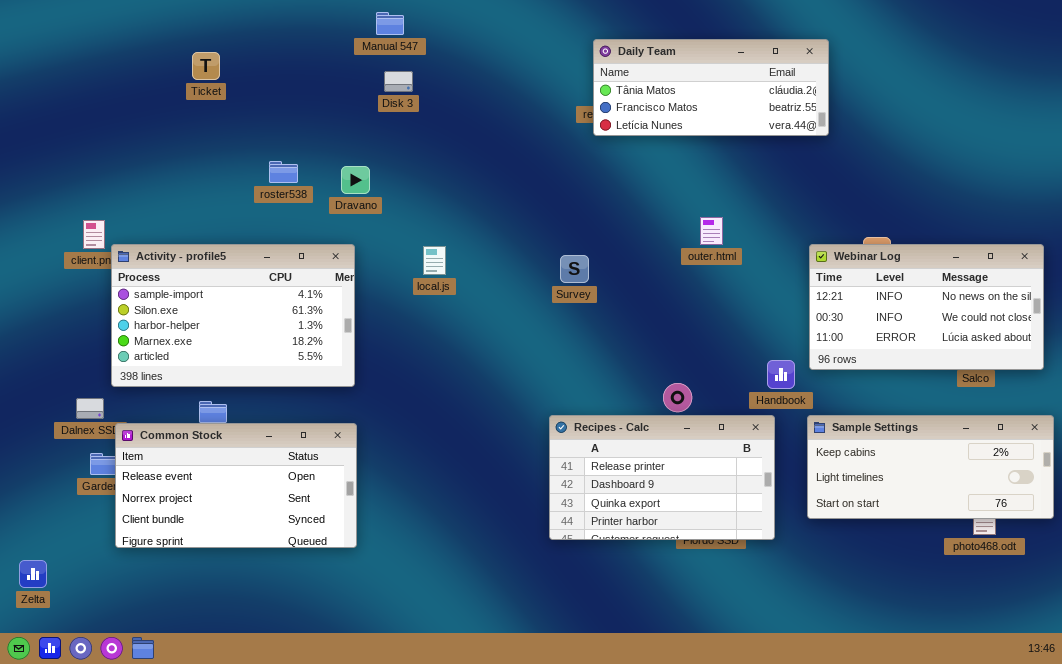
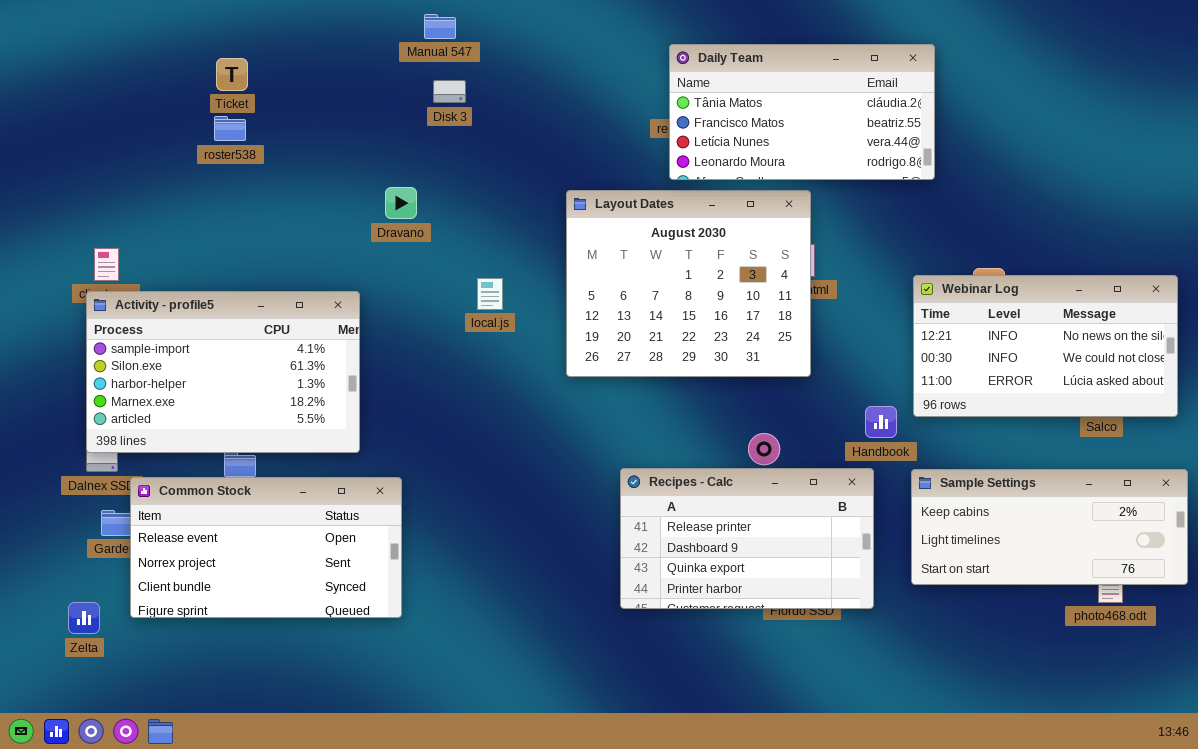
Daily Team: [593,39,829,136] -> [669,44,935,180], resized
roster538: [269,161,298,183] -> [214,116,246,141], moved
Layout Dates: none -> [566,190,811,377], opened
Activity - profile5: [111,244,355,387] -> [86,291,360,453], moved
Zelta: [19,560,47,588] -> [68,602,100,634], moved

